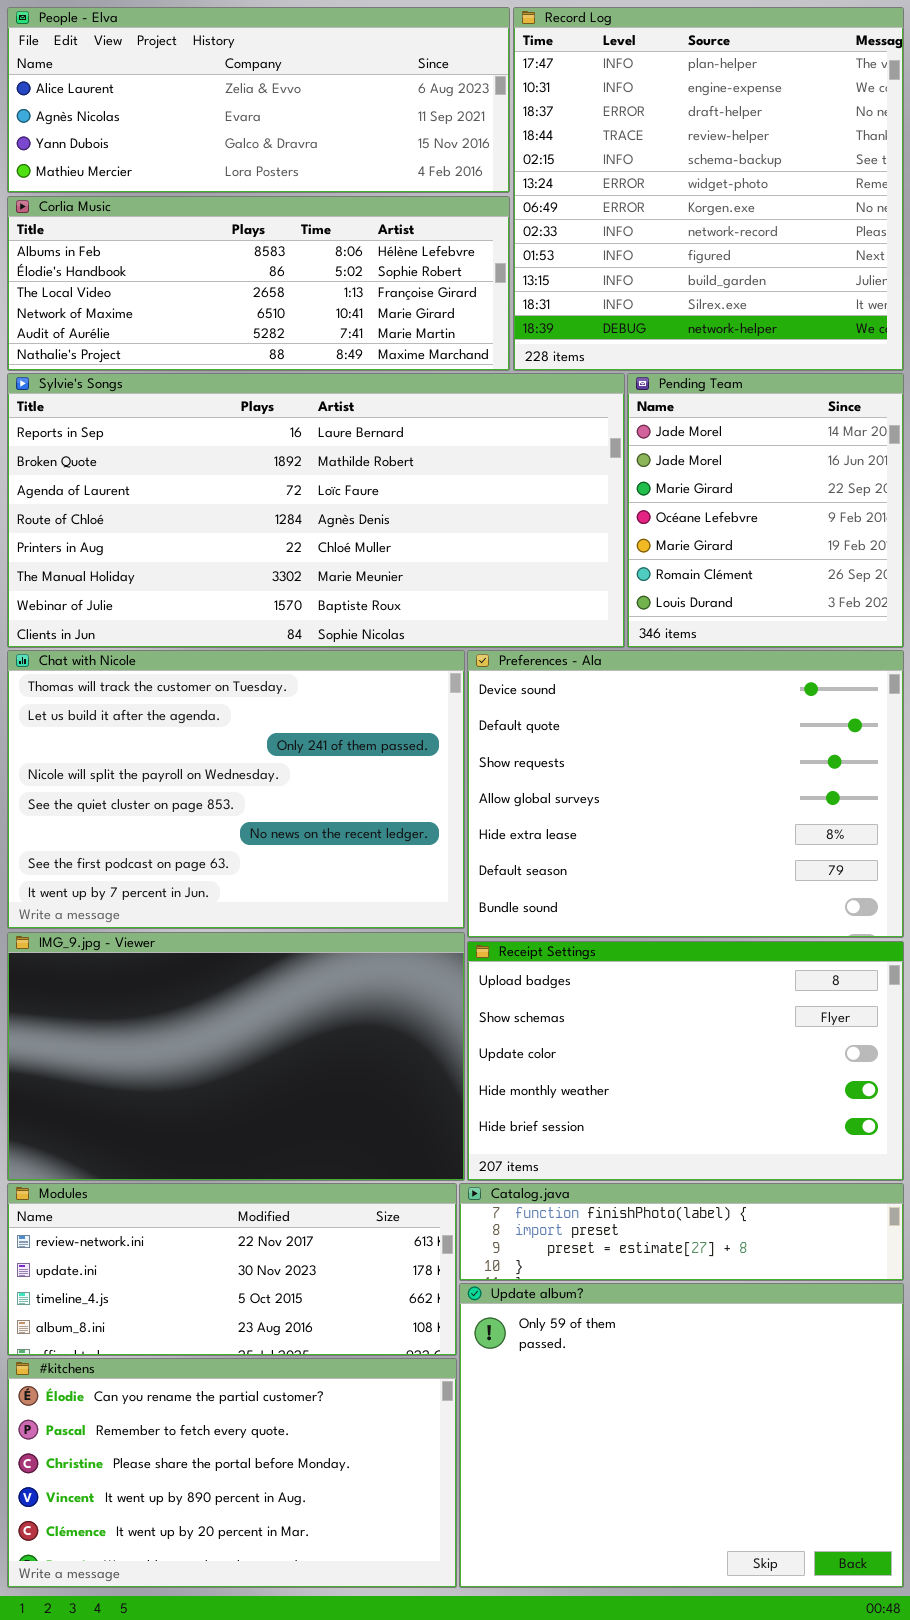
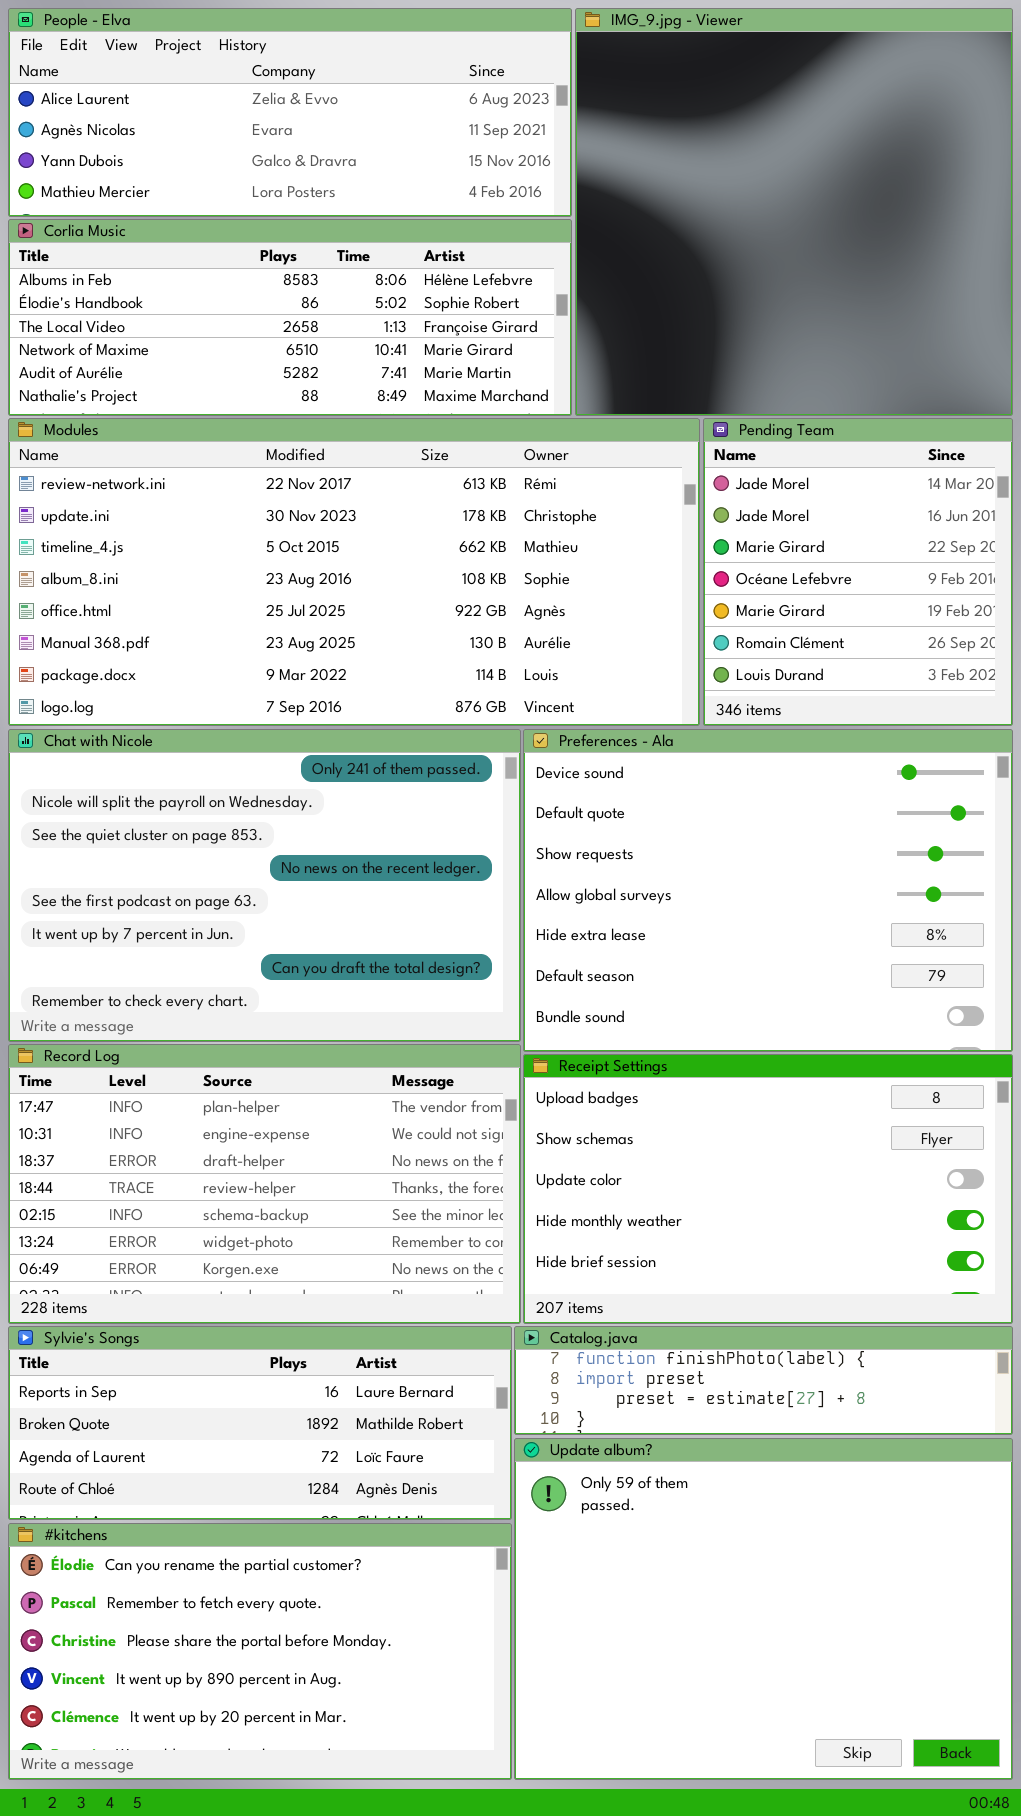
Record Log: [513,7,904,371] -> [8,1044,521,1324], moved, resized
Sylvie's Songs: [7,373,625,648] -> [8,1326,512,1520], moved, resized
Chat with Nicole: [7,650,465,929] -> [8,729,521,1042], scrolled down 2 rows
IMG_9.jpg - Viewer: [7,932,465,1181] -> [575,8,1013,416], moved, resized
Modules: [7,1183,457,1356] -> [8,418,700,726], moved, resized

